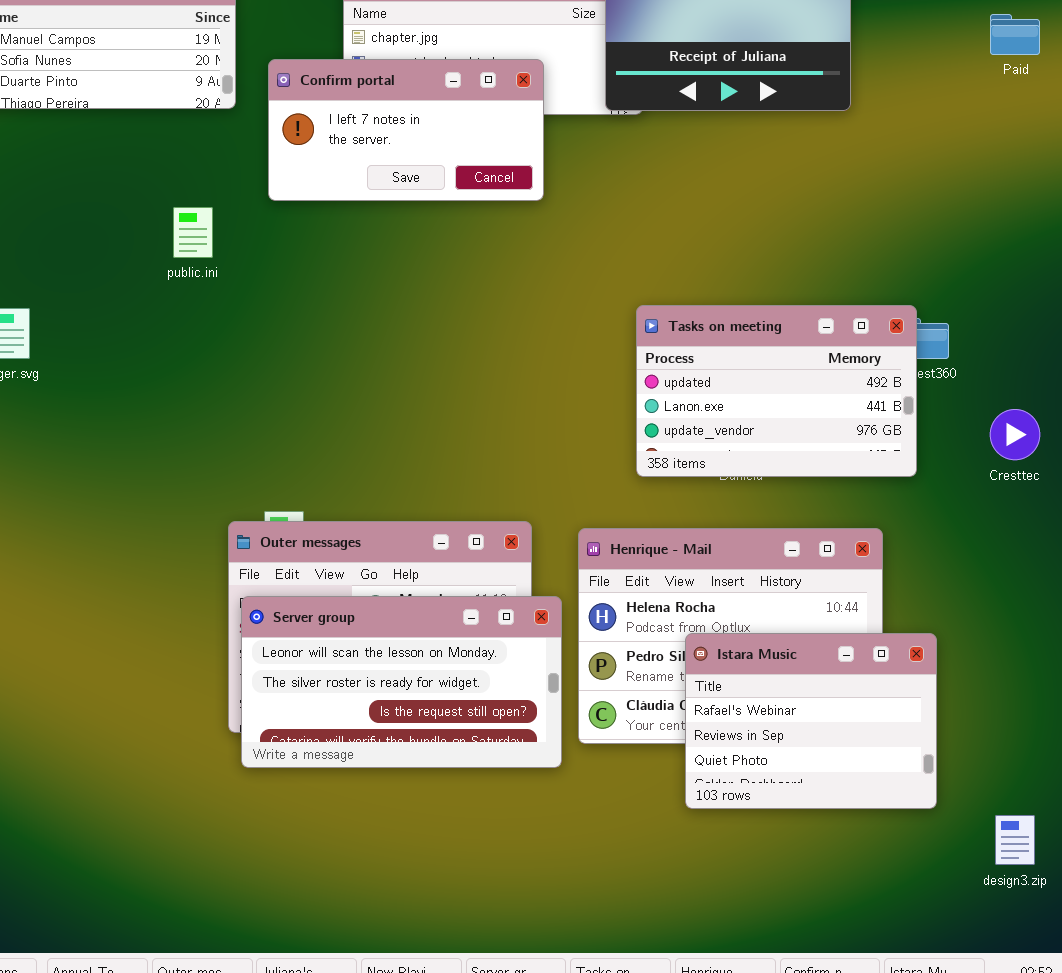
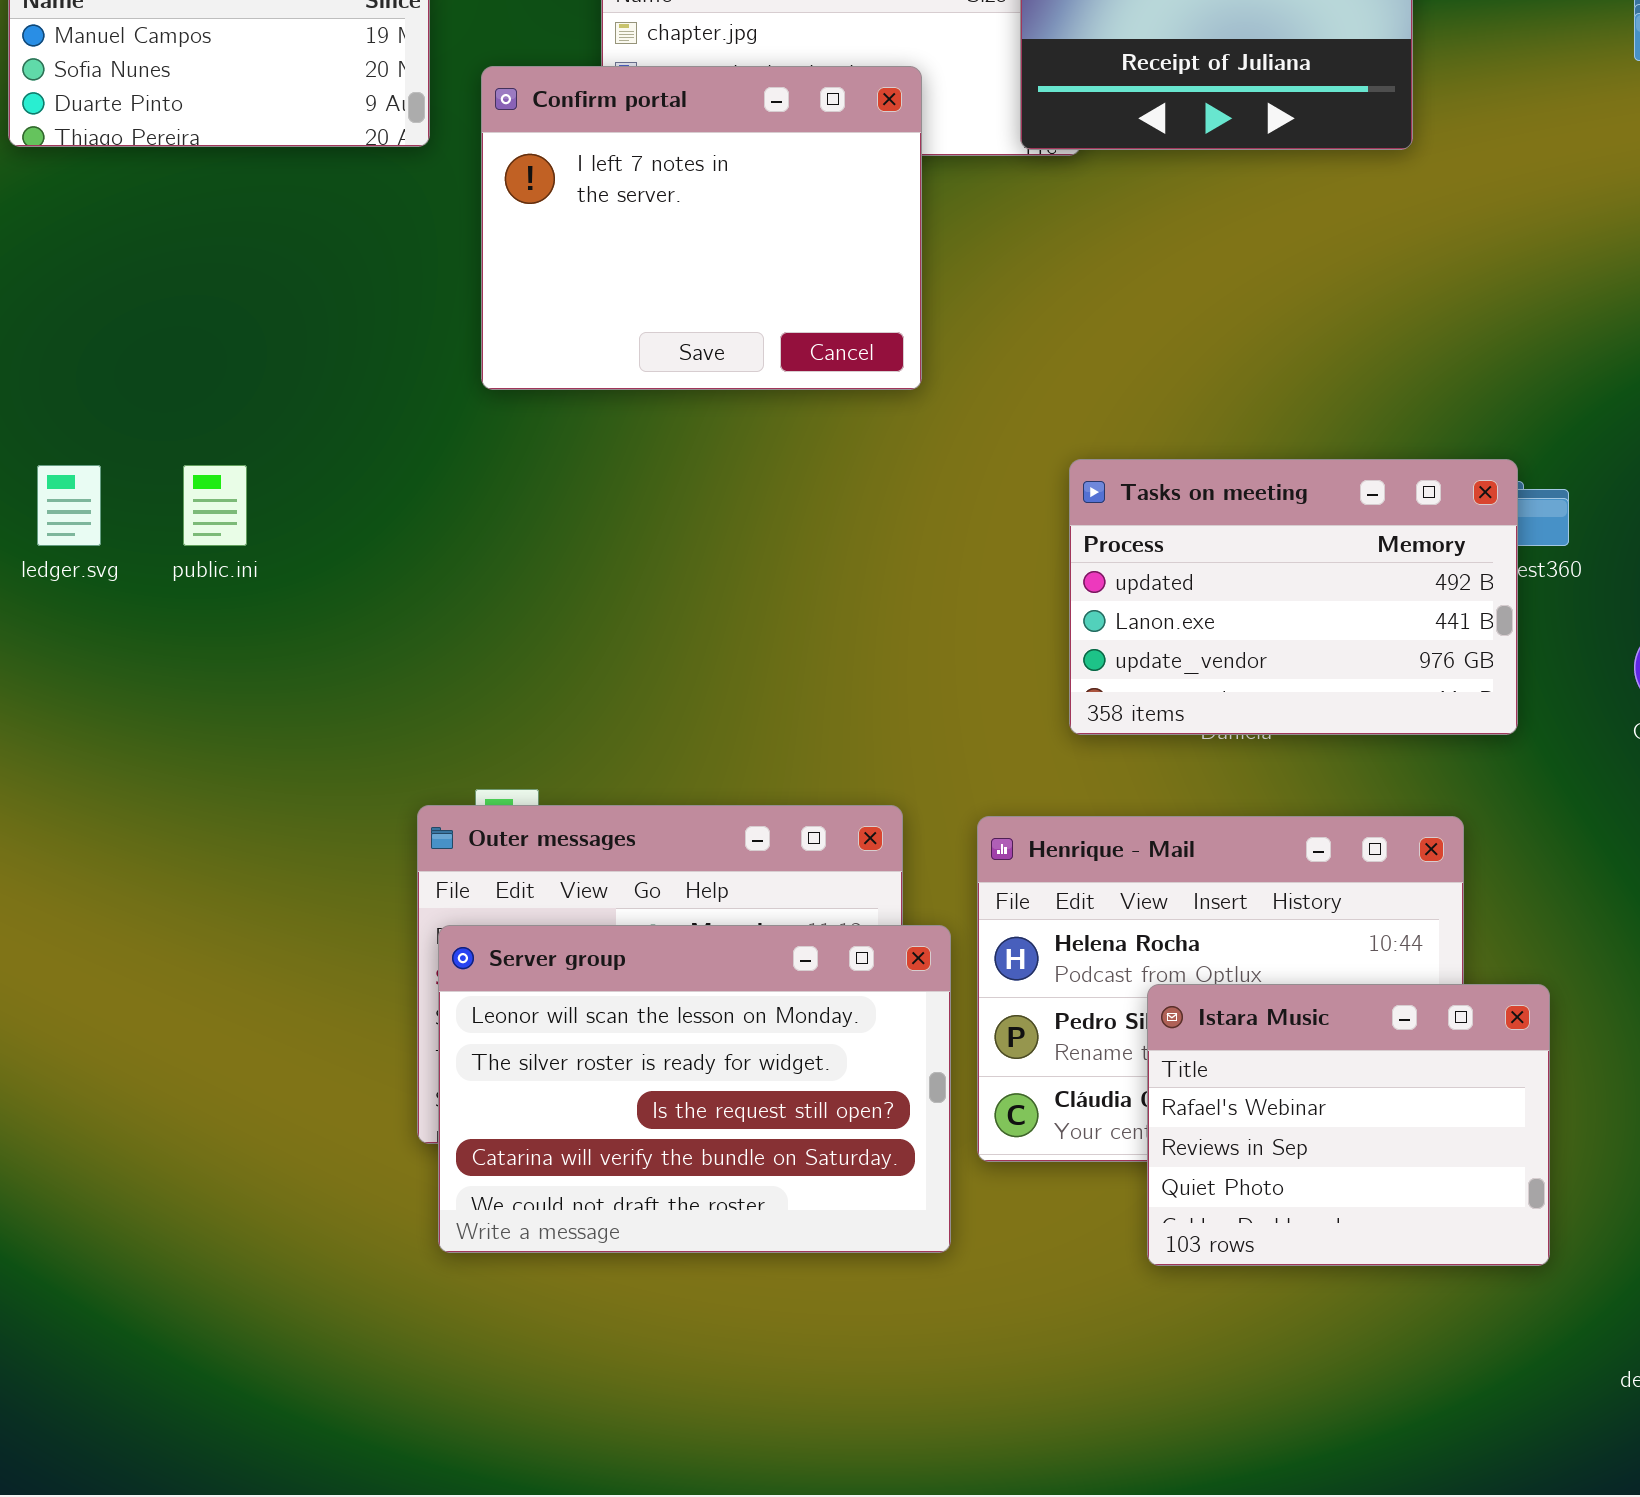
Confirm portal: [268,59,544,201] -> [481,66,922,390], resized
public.ini: [173,207,213,258] -> [183,465,247,546], moved
Server group: [241,596,562,768] -> [438,925,951,1253], resized

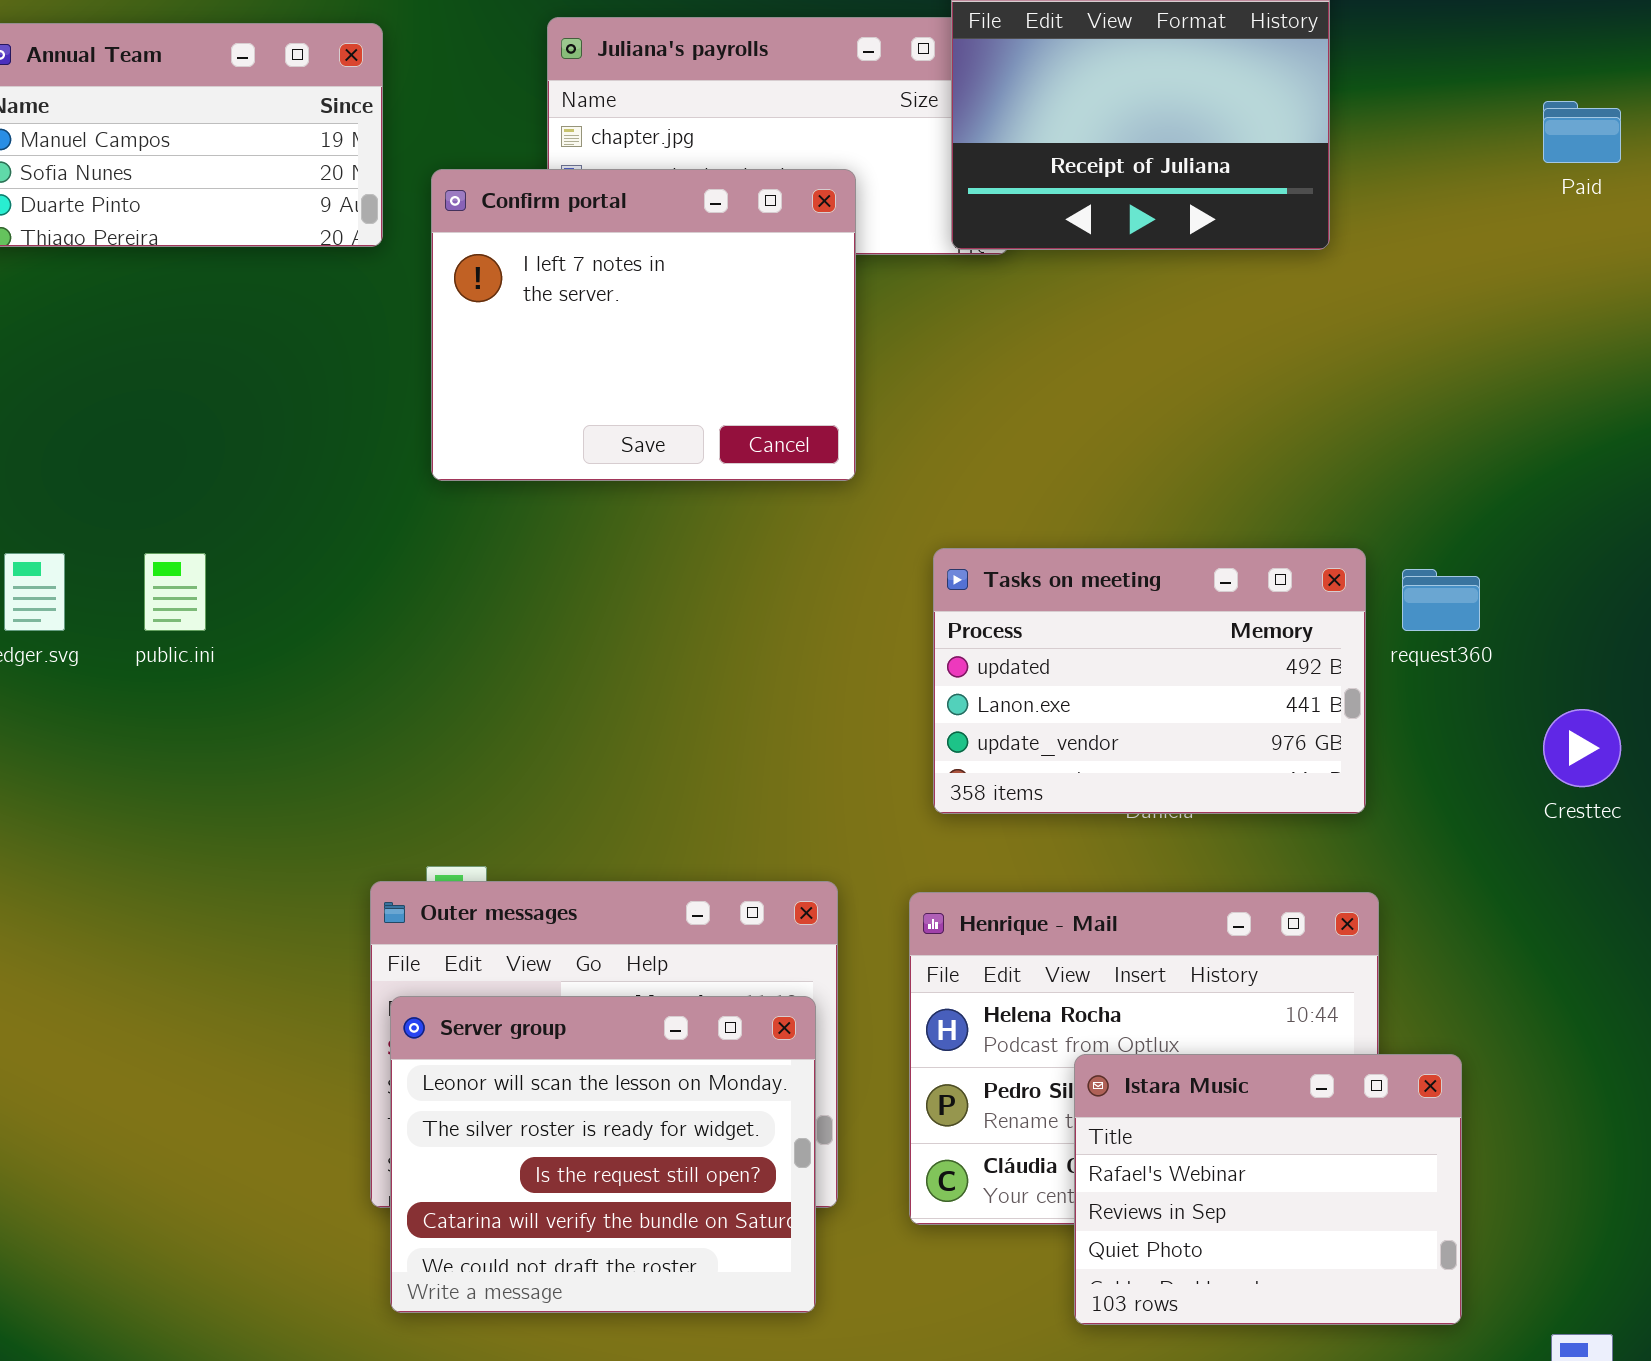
Tasks on meeting: [1069,459,1518,735] -> [933,548,1366,814], moved
Server group: [438,925,951,1253] -> [390,996,816,1313], resized

